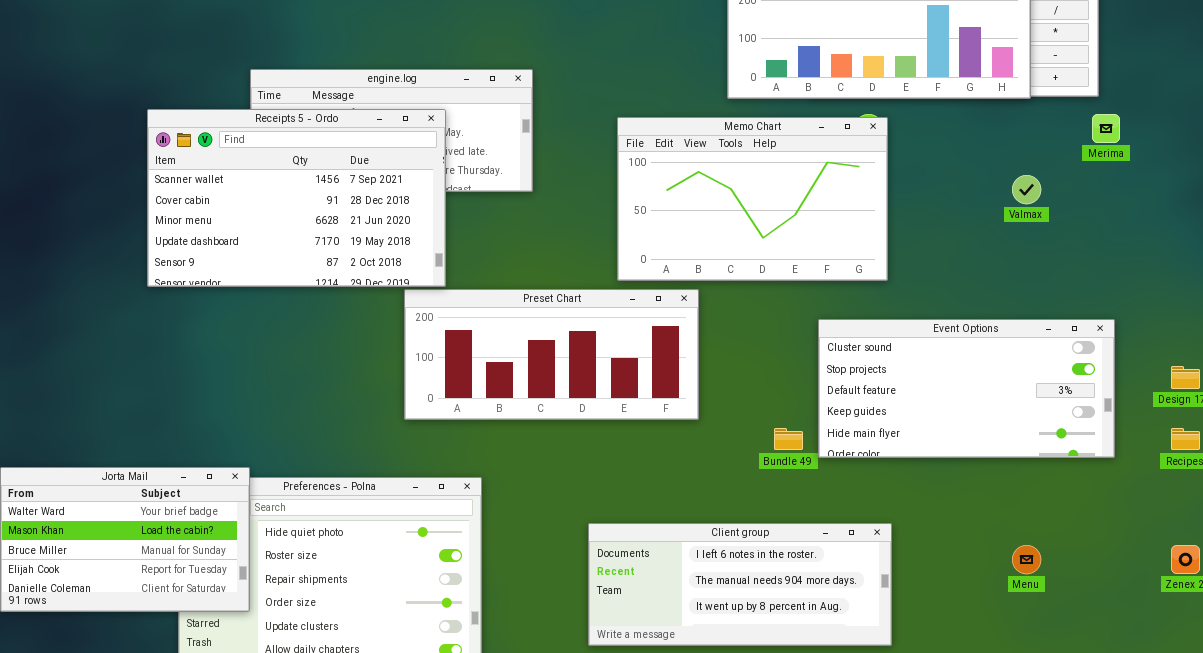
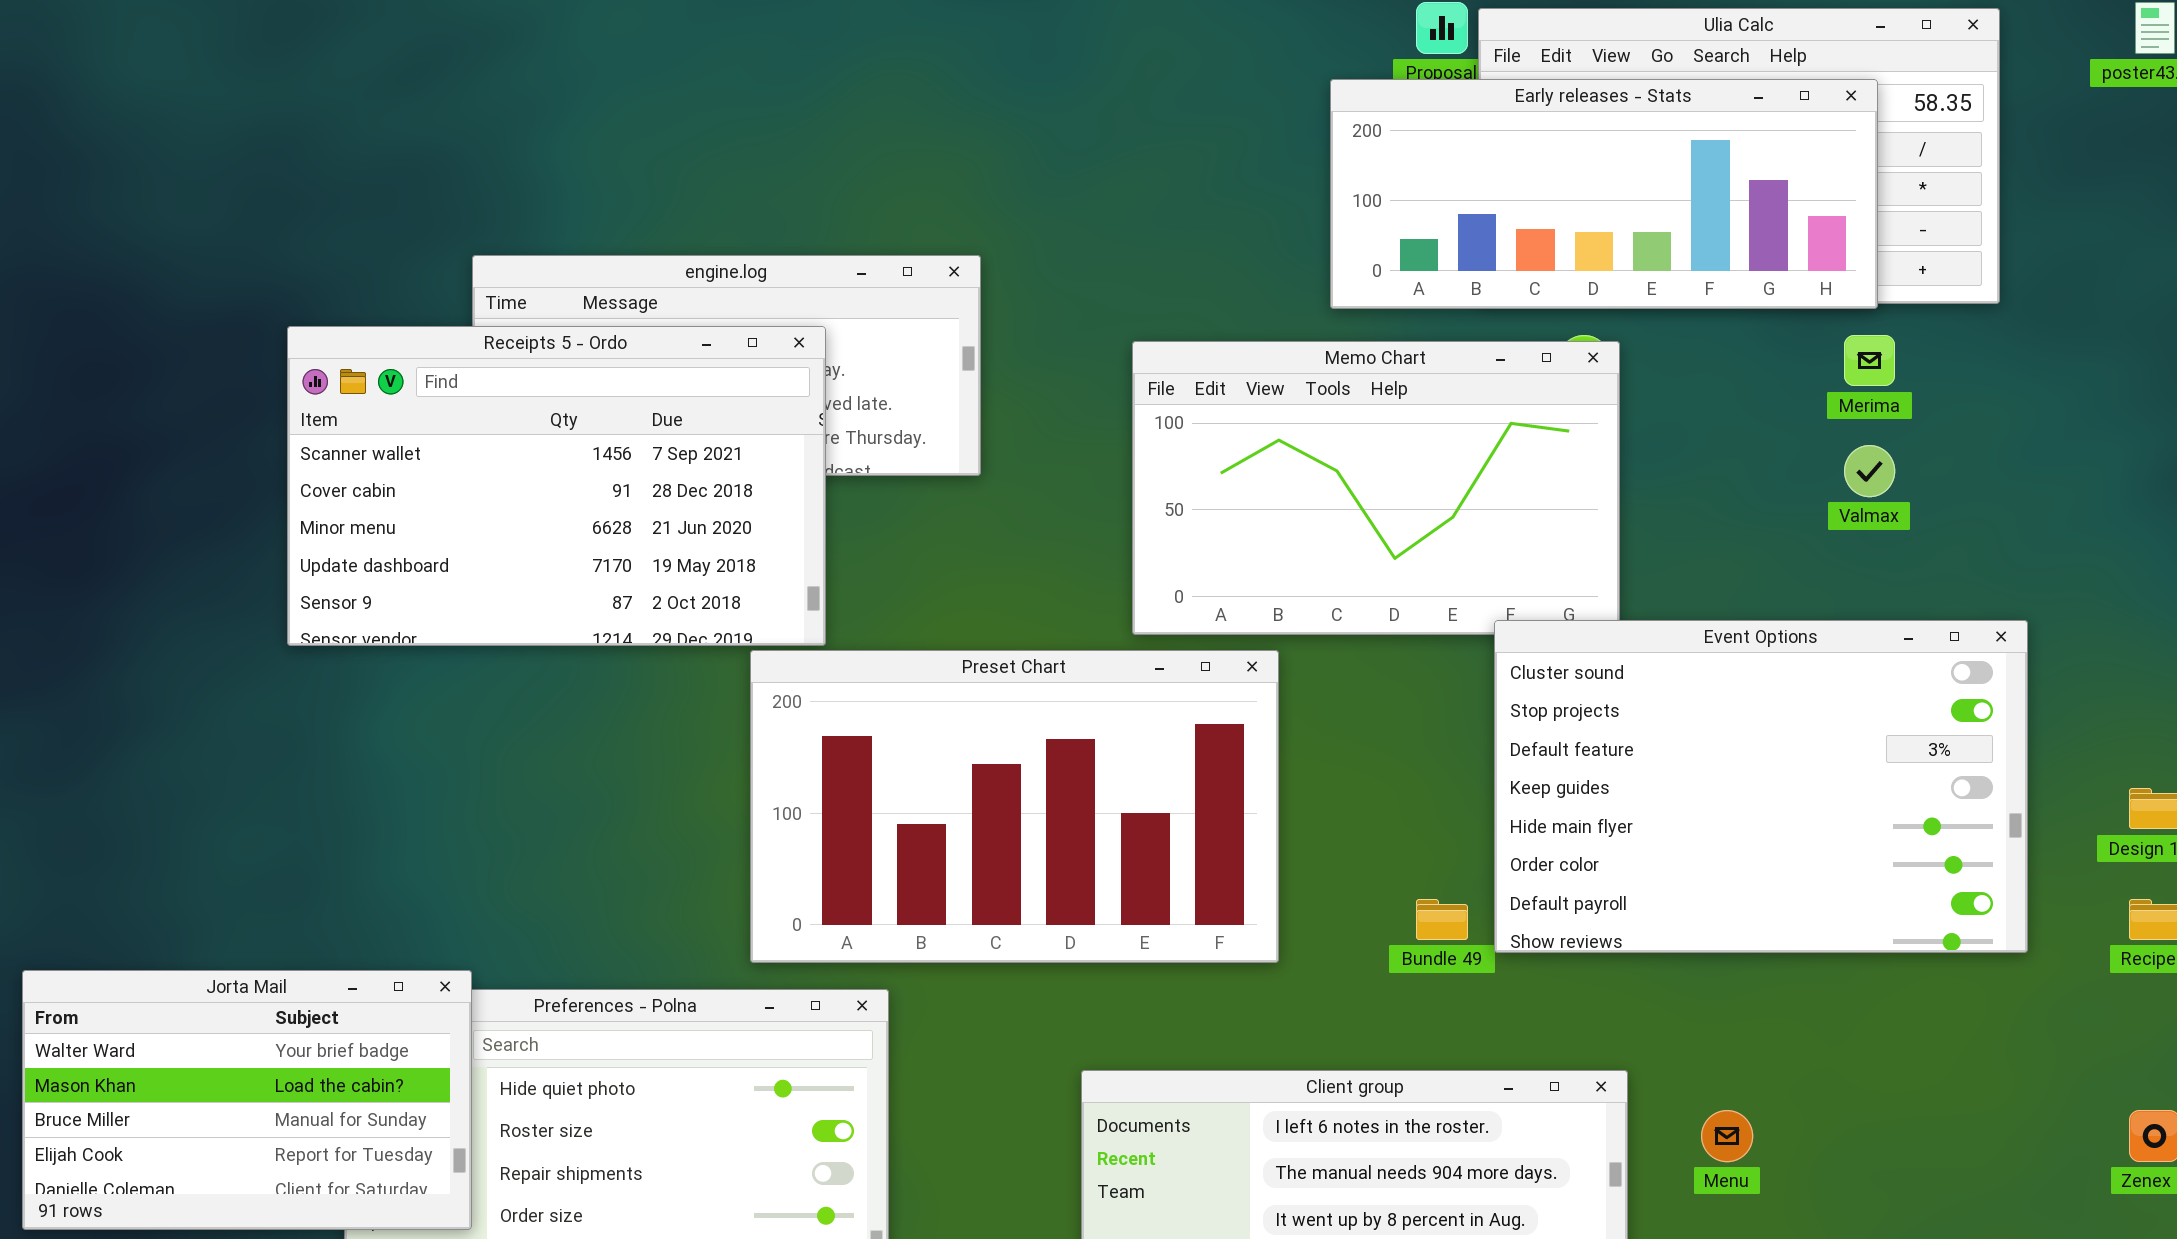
Merima: [1092,114,1120,143] -> [1844,335,1895,386], moved
Preset Chart: [404,289,699,420] -> [750,650,1279,963], resized
Event Options: [818,319,1115,458] -> [1494,620,2028,953], resized
Menu: [1012,545,1041,574] -> [1701,1110,1753,1162], moved

